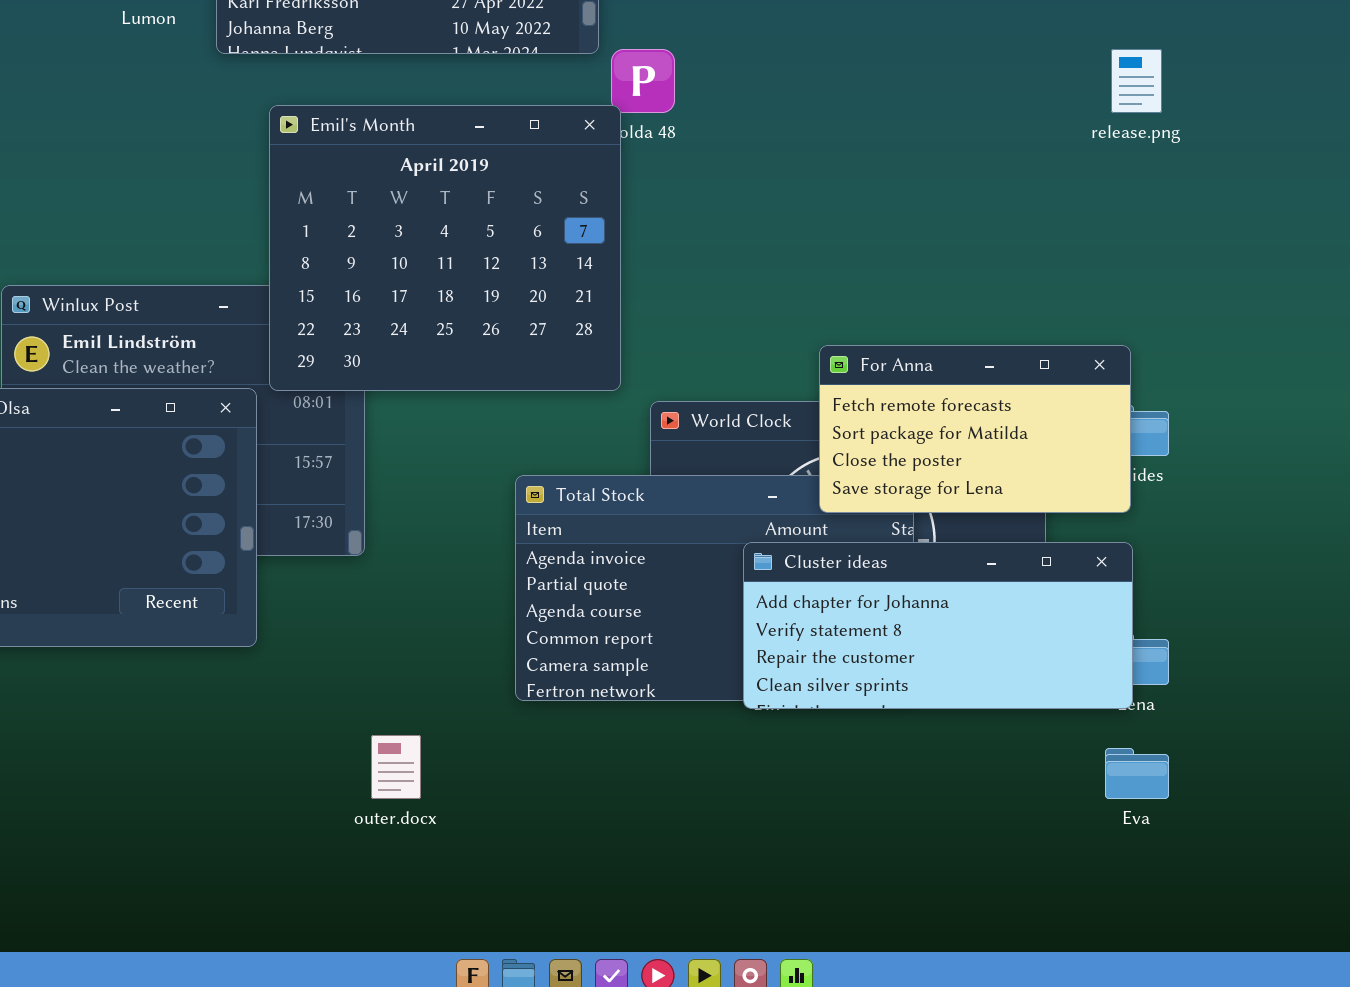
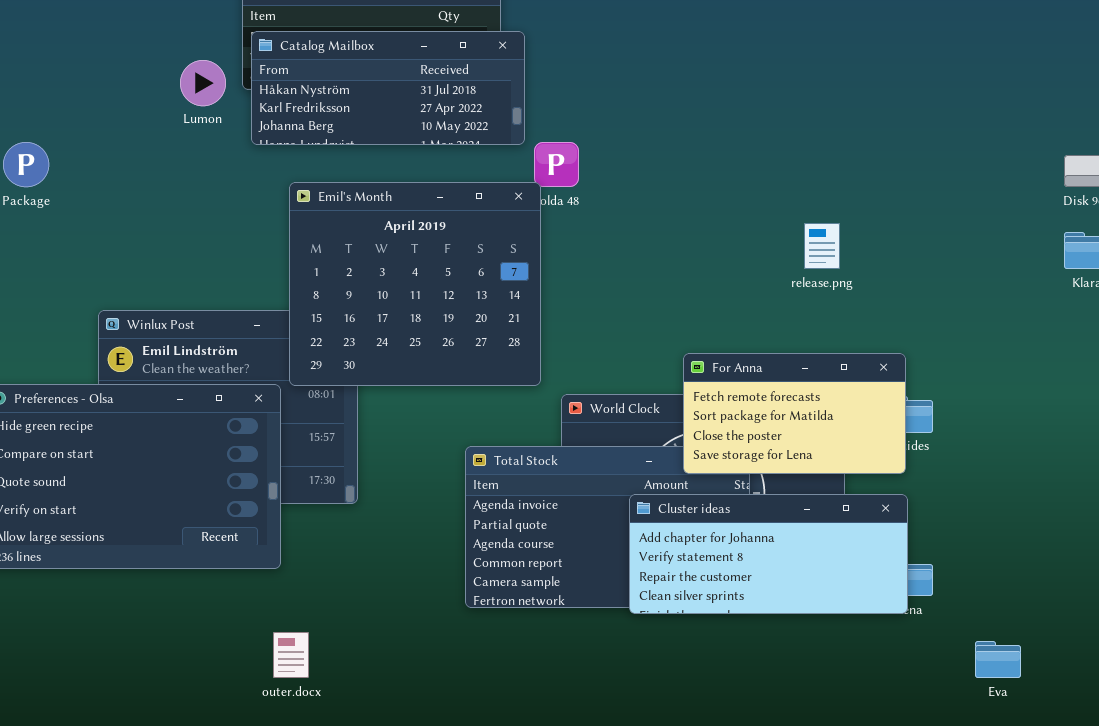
release.png: [1111,49,1162,113] -> [804,223,840,269], moved
outer.docx: [371,735,421,799] -> [273,632,309,678], moved
Eva: [1105,748,1169,799] -> [975,641,1021,678], moved

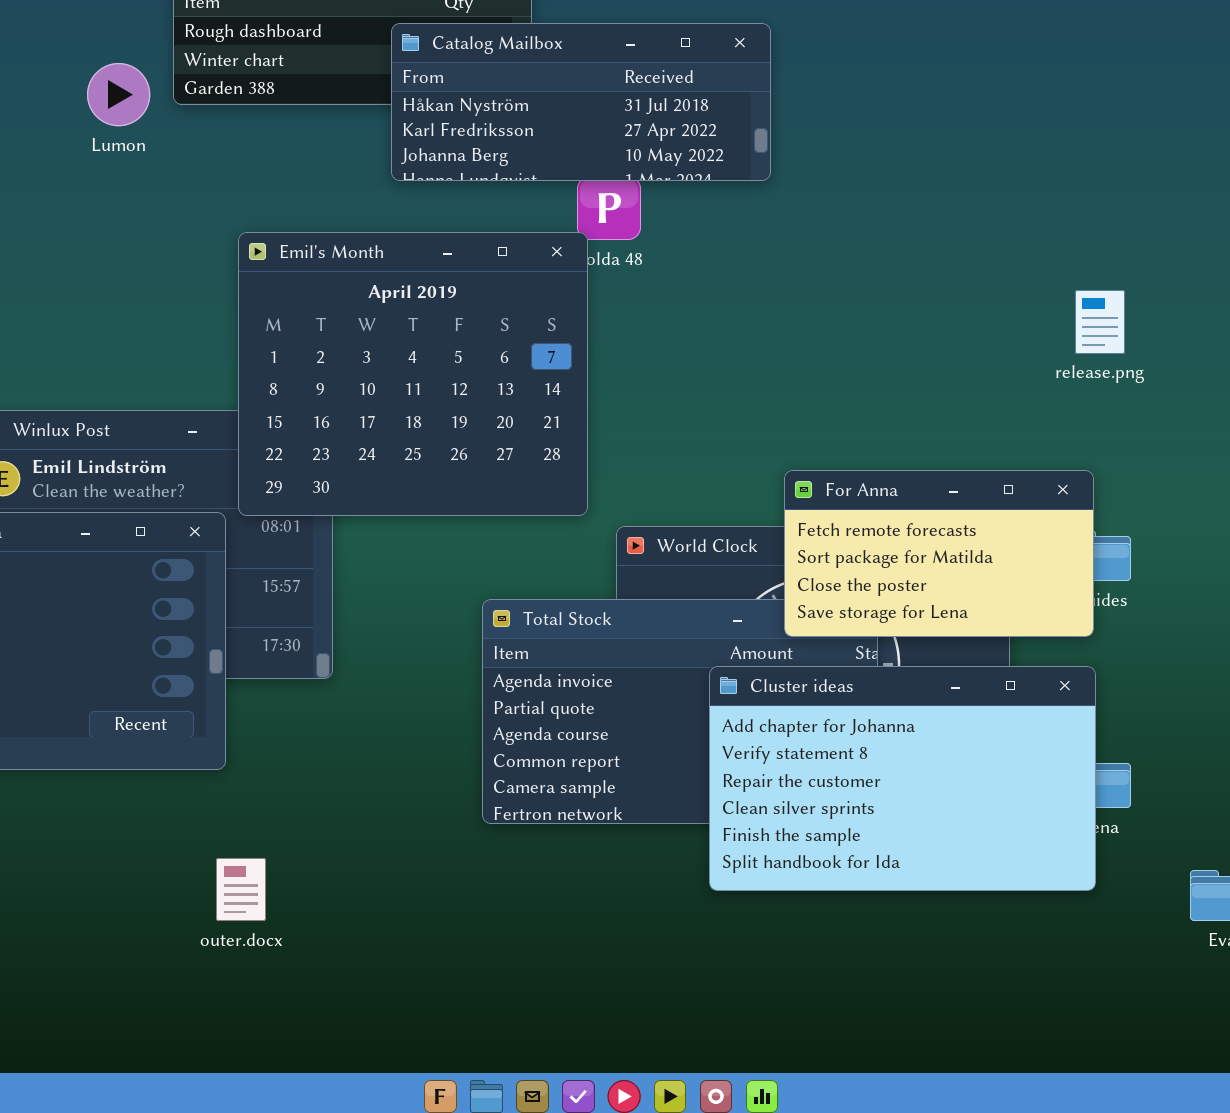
Catalog Mailbox: [251,31,525,145] -> [391,23,771,181], moved
release.png: [804,223,840,269] -> [1075,290,1125,354], moved
Cluster ideas: [629,494,908,614] -> [709,666,1096,891], resized

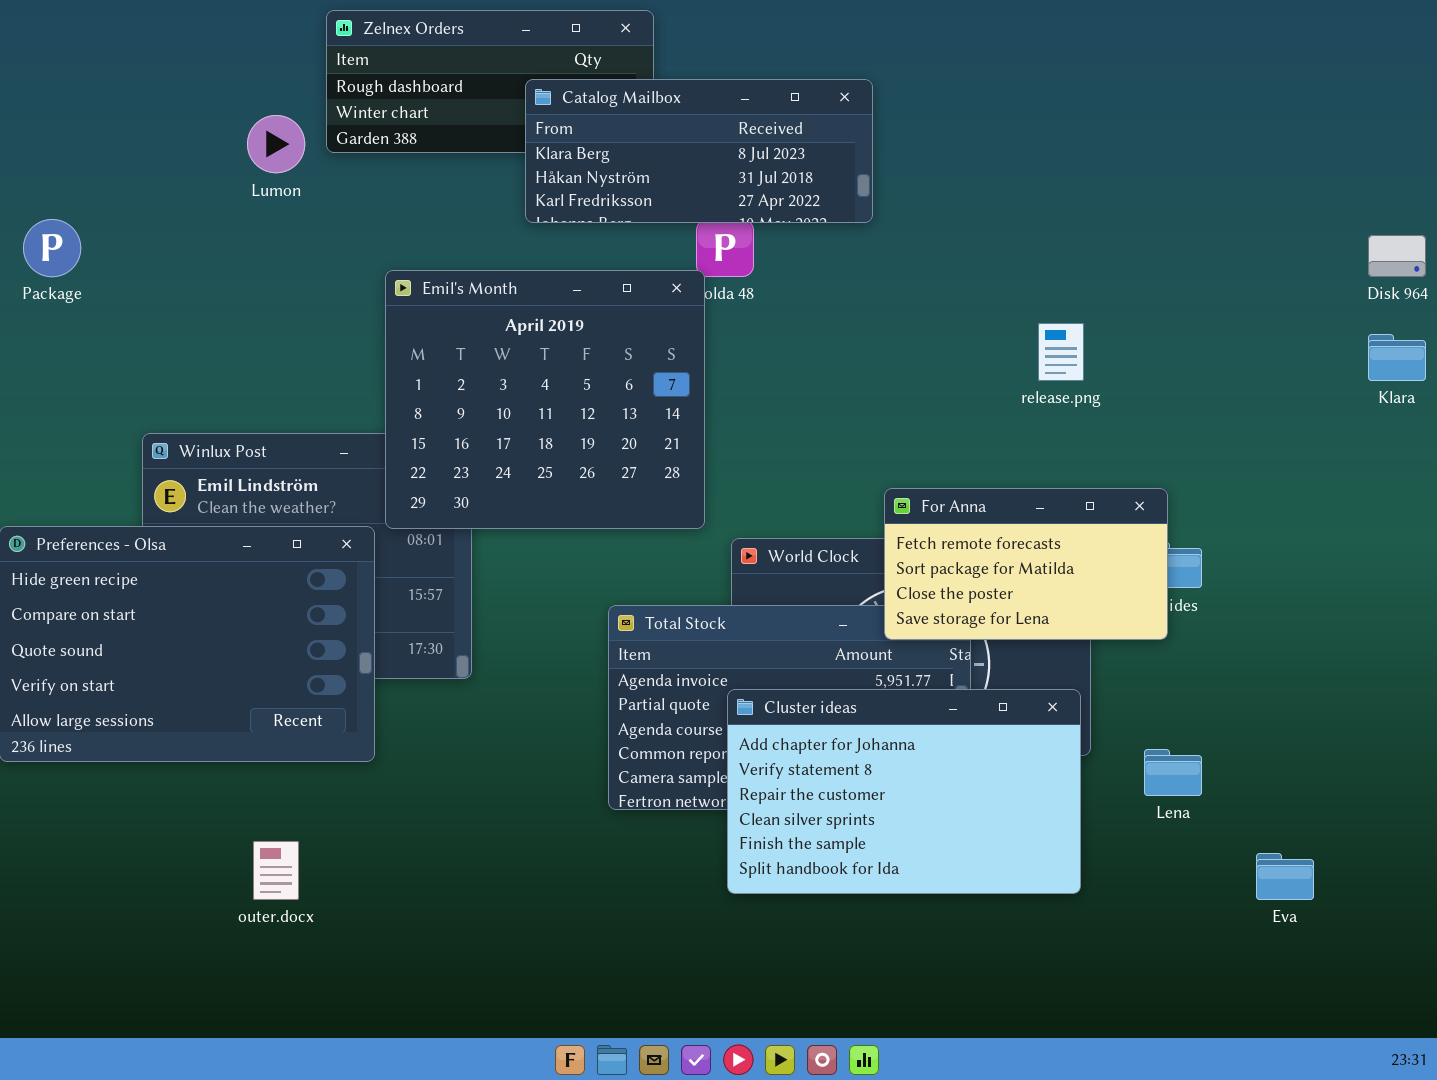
Catalog Mailbox: [391,23,771,181] -> [525,79,873,223], scrolled up 1 row
release.png: [1075,290,1125,354] -> [1038,323,1084,381], moved
Cluster ideas: [709,666,1096,891] -> [727,689,1081,894], moved
outer.docx: [216,858,266,921] -> [253,841,299,900], moved

